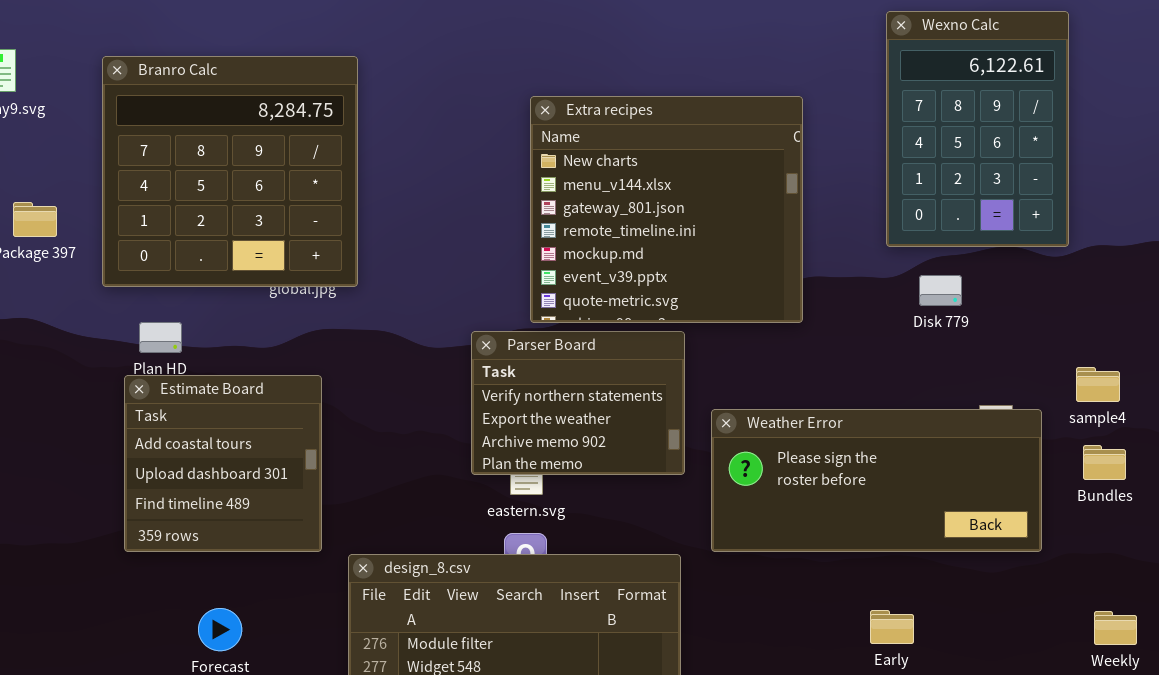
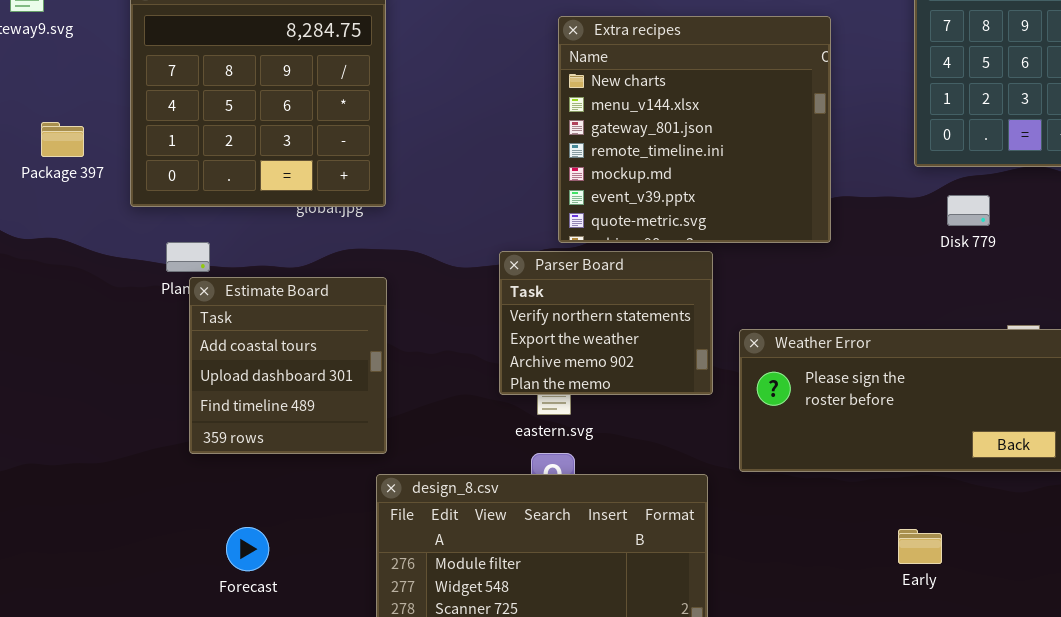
Estimate Board: [124,375,322,552] -> [189,277,387,454], moved

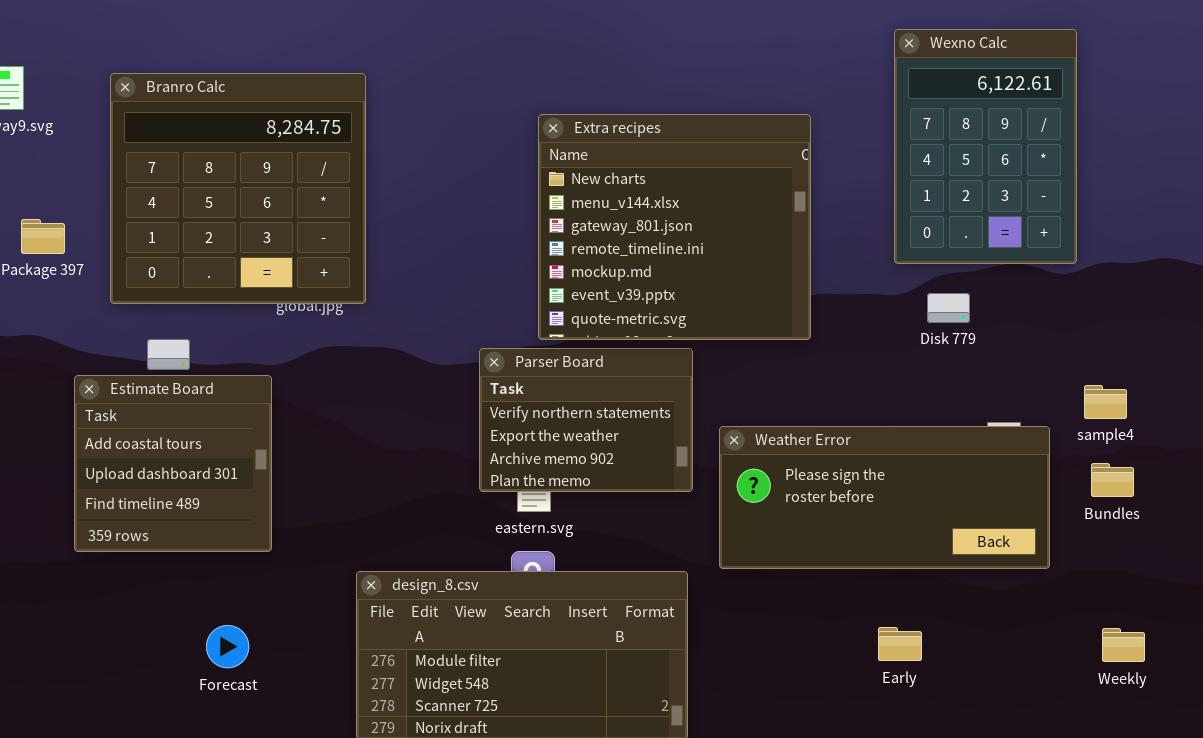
Estimate Board: [189,277,387,454] -> [74,375,272,552], moved

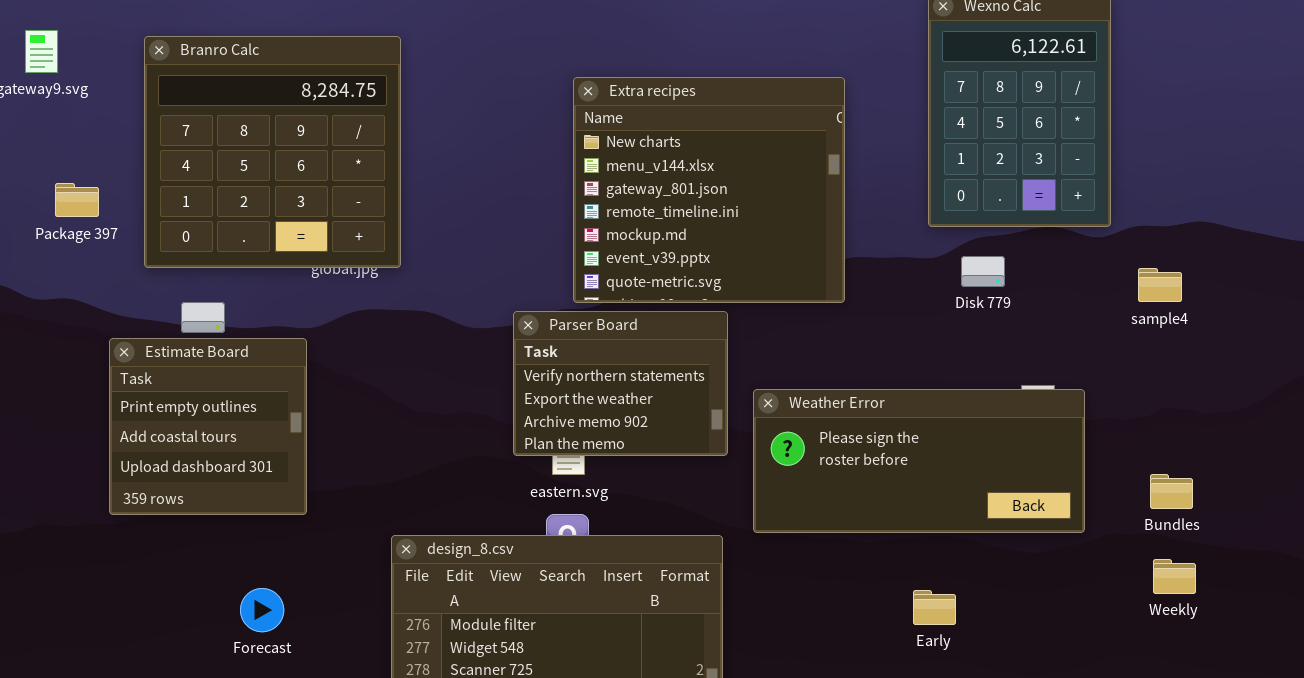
Estimate Board: [74,375,272,552] -> [109,338,307,515], scrolled up 1 row
sample4: [1084,385,1127,419] -> [1138,268,1182,302], moved
Bundles: [1091,463,1134,497] -> [1150,474,1193,509], moved
Weekly: [1102,628,1145,662] -> [1153,559,1196,594], moved

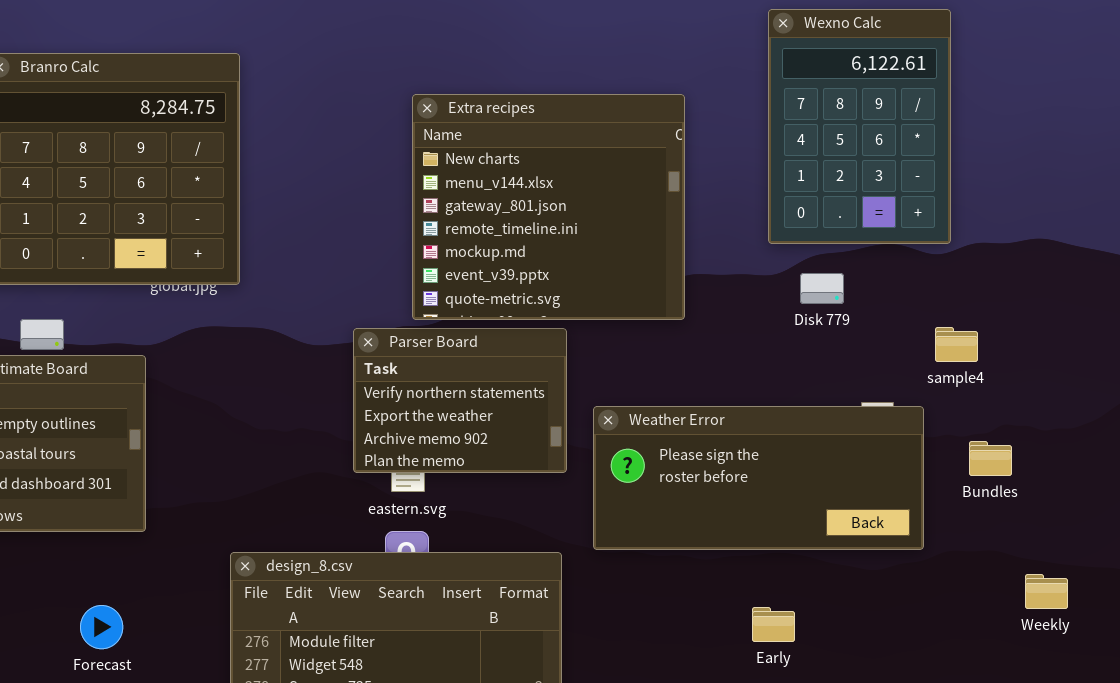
sample4: [1138,268,1182,302] -> [935,327,978,362], moved
Bundles: [1150,474,1193,509] -> [969,441,1012,476], moved
Weekly: [1153,559,1196,594] -> [1025,574,1068,609], moved

